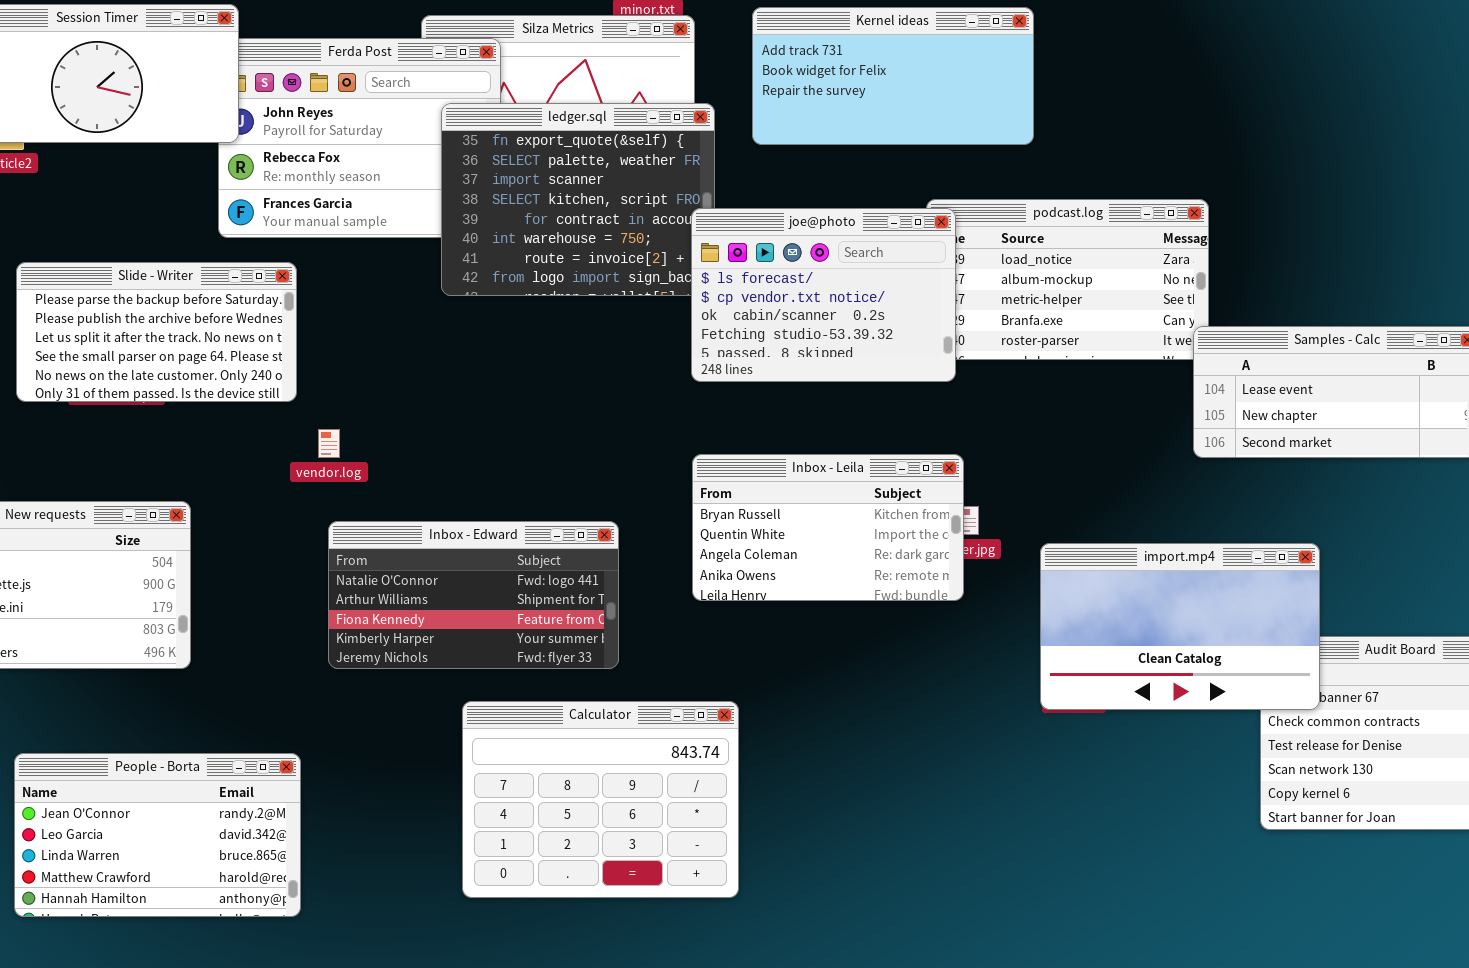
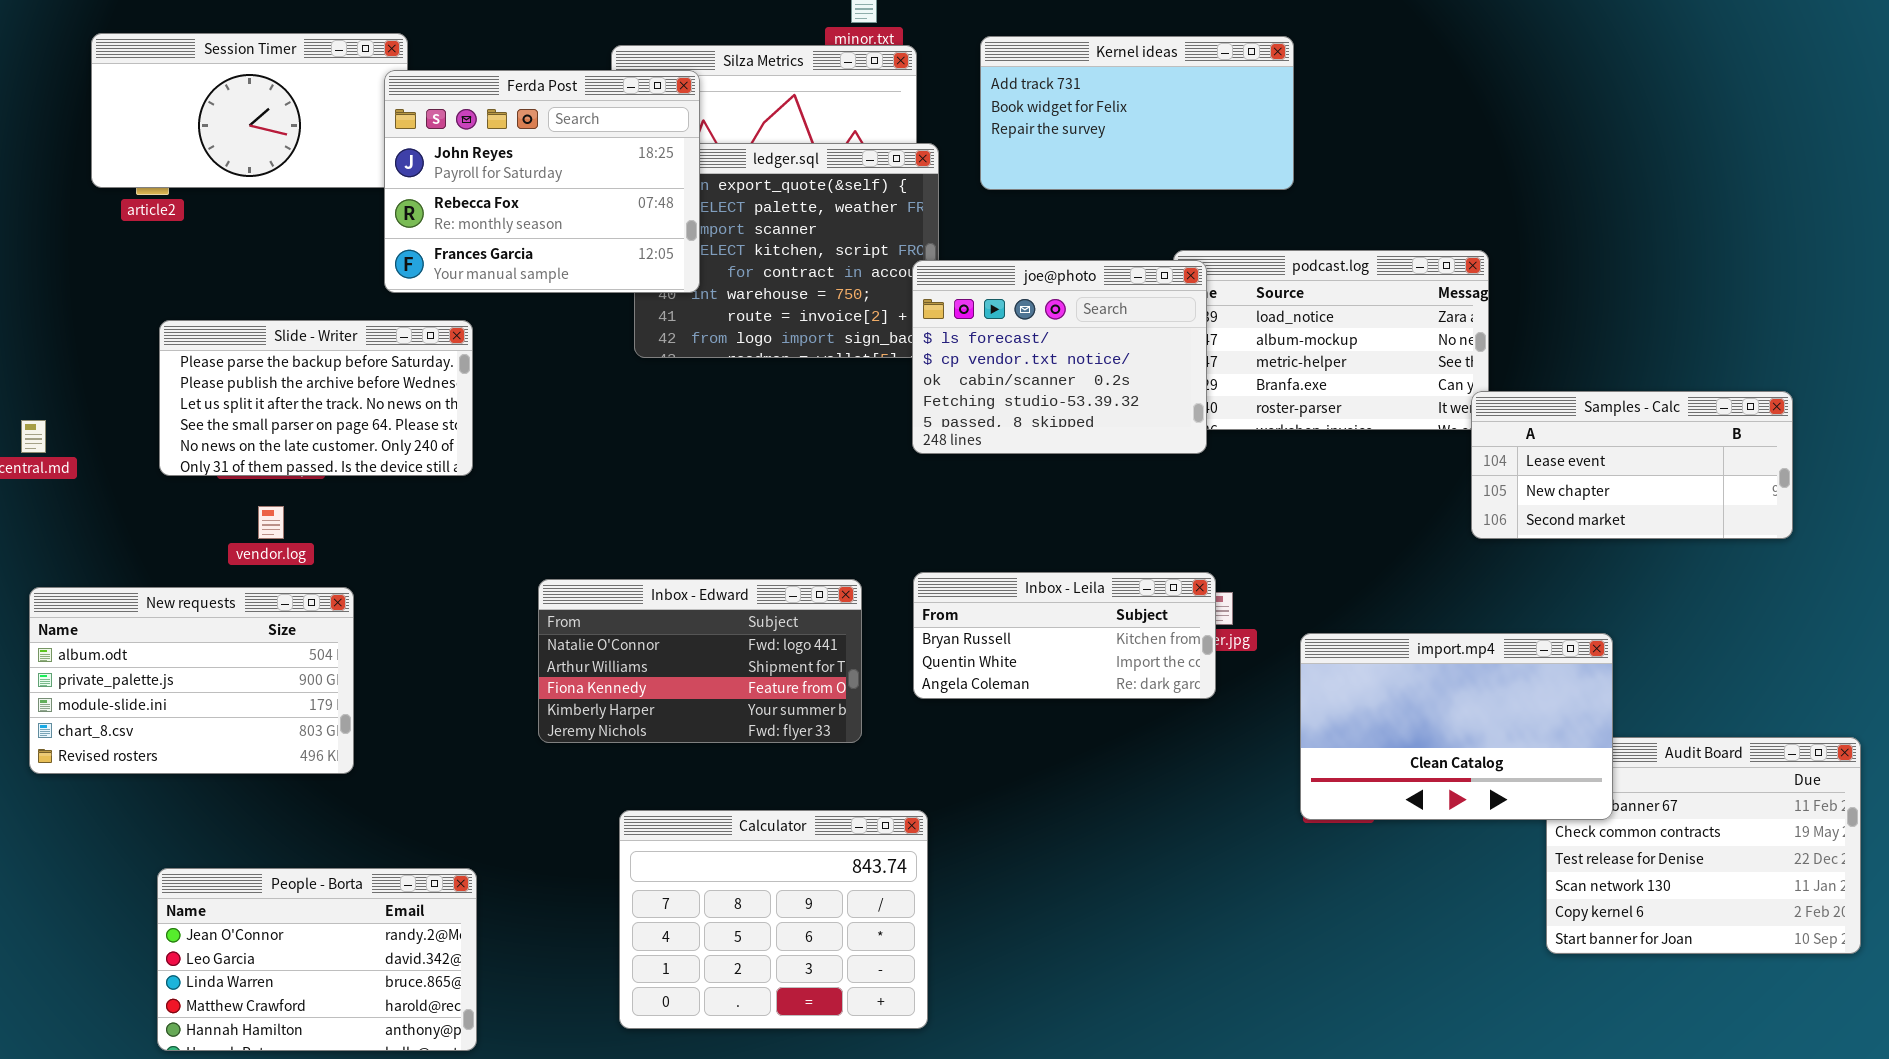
Ferda Post: [218,38,501,238] -> [384,70,700,293], raised
vendor.log: [318,429,340,458] -> [258,506,284,539], moved
Inbox - Leila: [692,454,964,601] -> [913,572,1216,699], resized
Inbox - Edward: [328,521,619,669] -> [538,579,862,743], moved
Calculator: [462,701,739,898] -> [619,810,928,1029], moved

